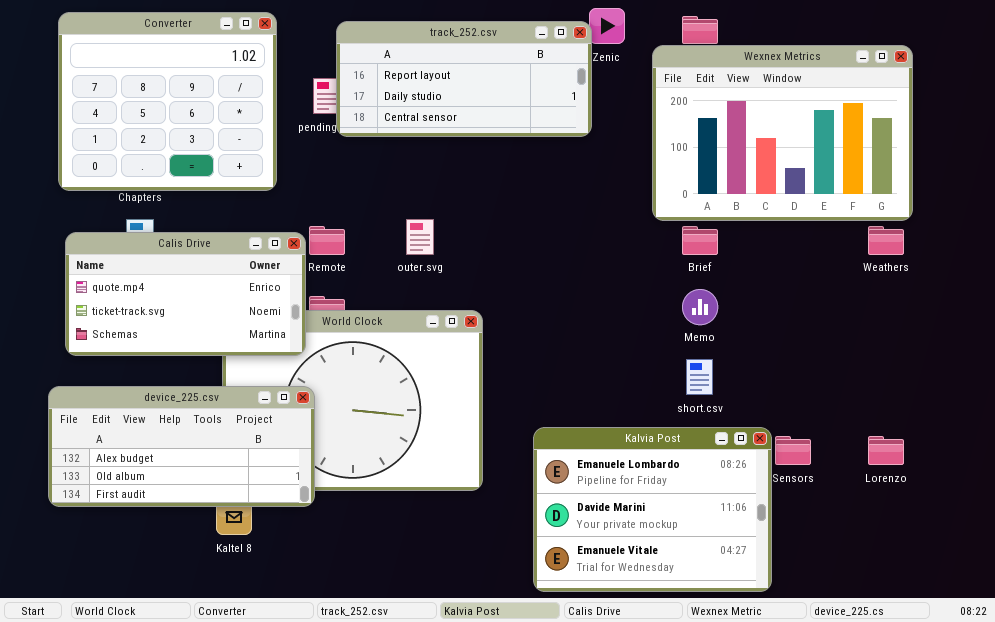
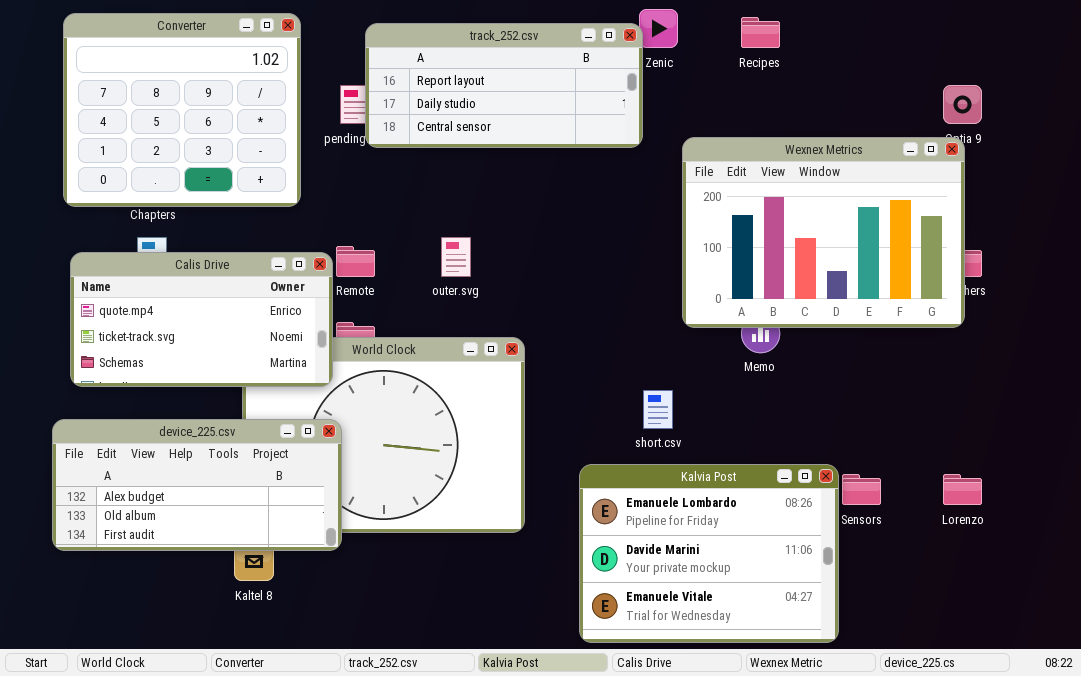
Wexnex Metrics: [652,45,913,221] -> [682,137,965,328], moved
short.csv: [686,359,713,395] -> [643,390,673,429], moved

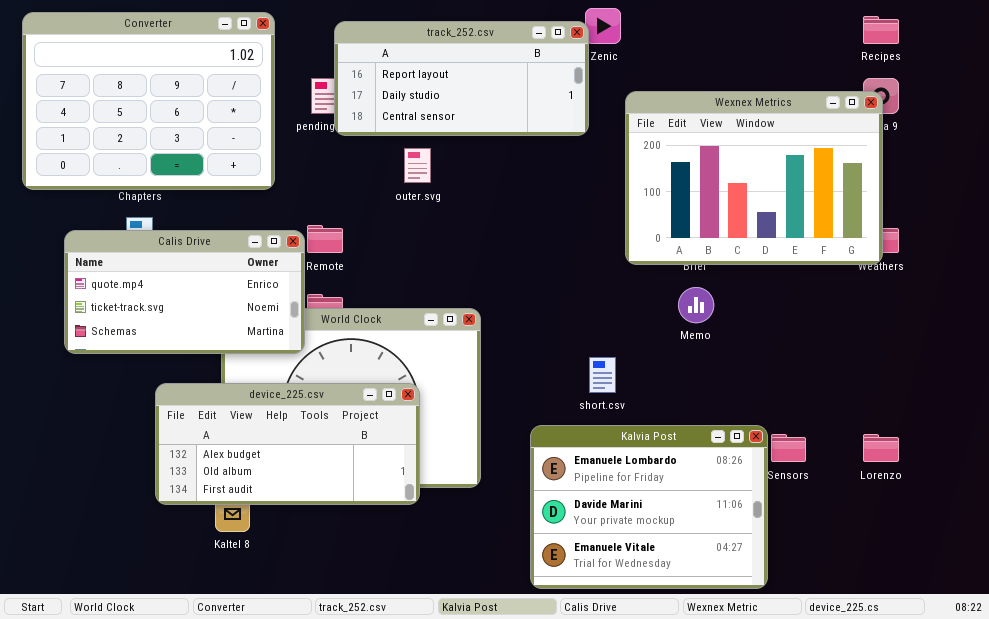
Converter: [63,13,301,207] -> [22,12,275,190], resized
Recipes: [741,17,780,48] -> [863,16,899,44], moved
Wexnex Metrics: [682,137,965,328] -> [625,91,883,265], moved
outer.svg: [441,237,471,277] -> [404,148,431,183], moved
device_225.csv: [52,419,342,551] -> [155,383,420,505], moved

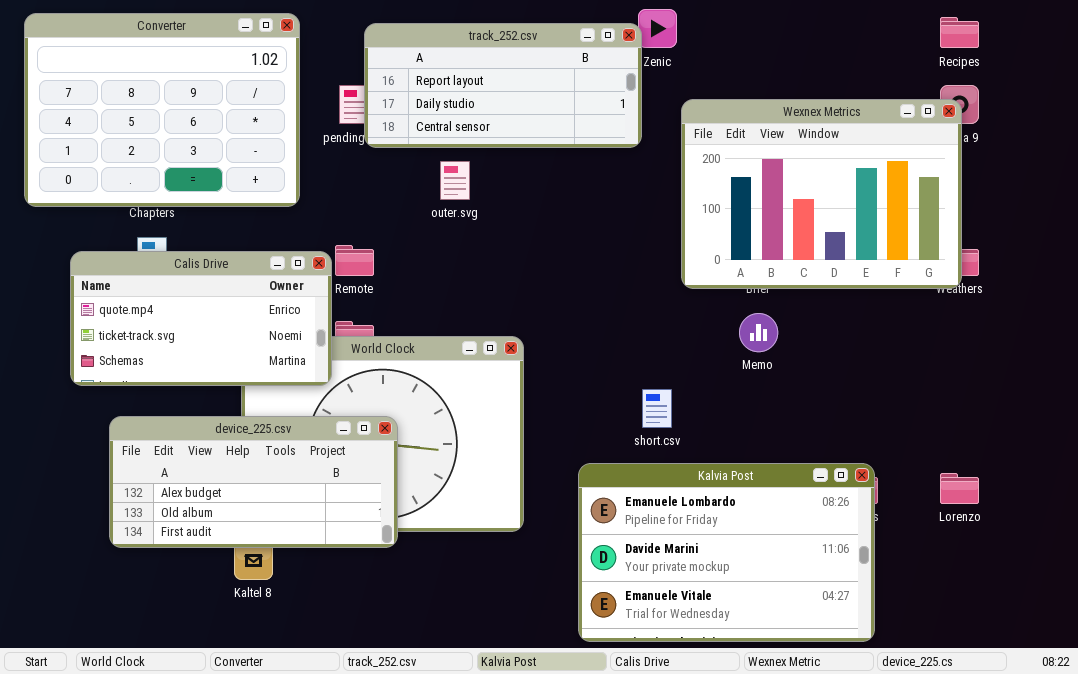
device_225.csv: [155,383,420,505] -> [109,416,398,548], moved
Kalvia Post: [530,425,768,589] -> [578,463,875,642], resized

